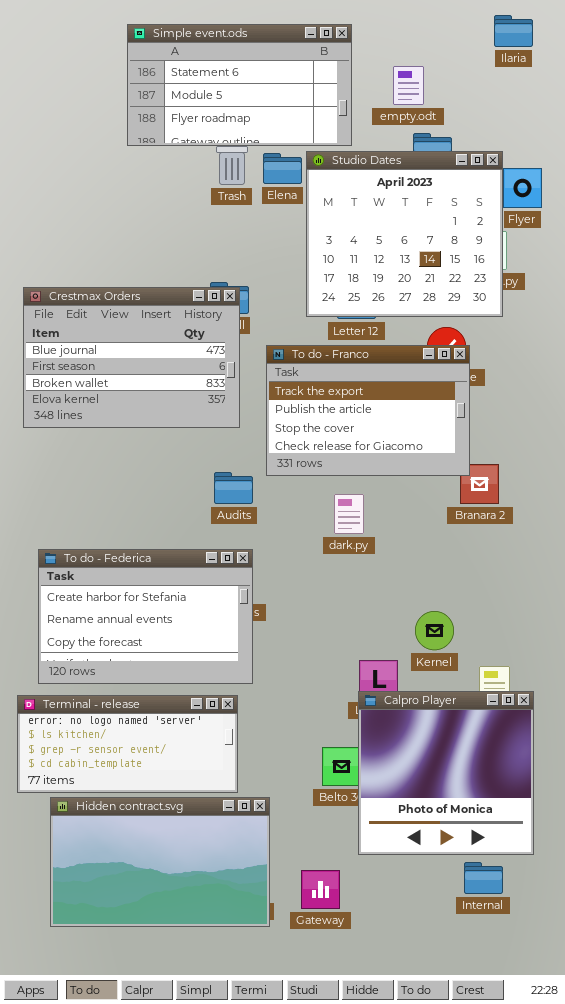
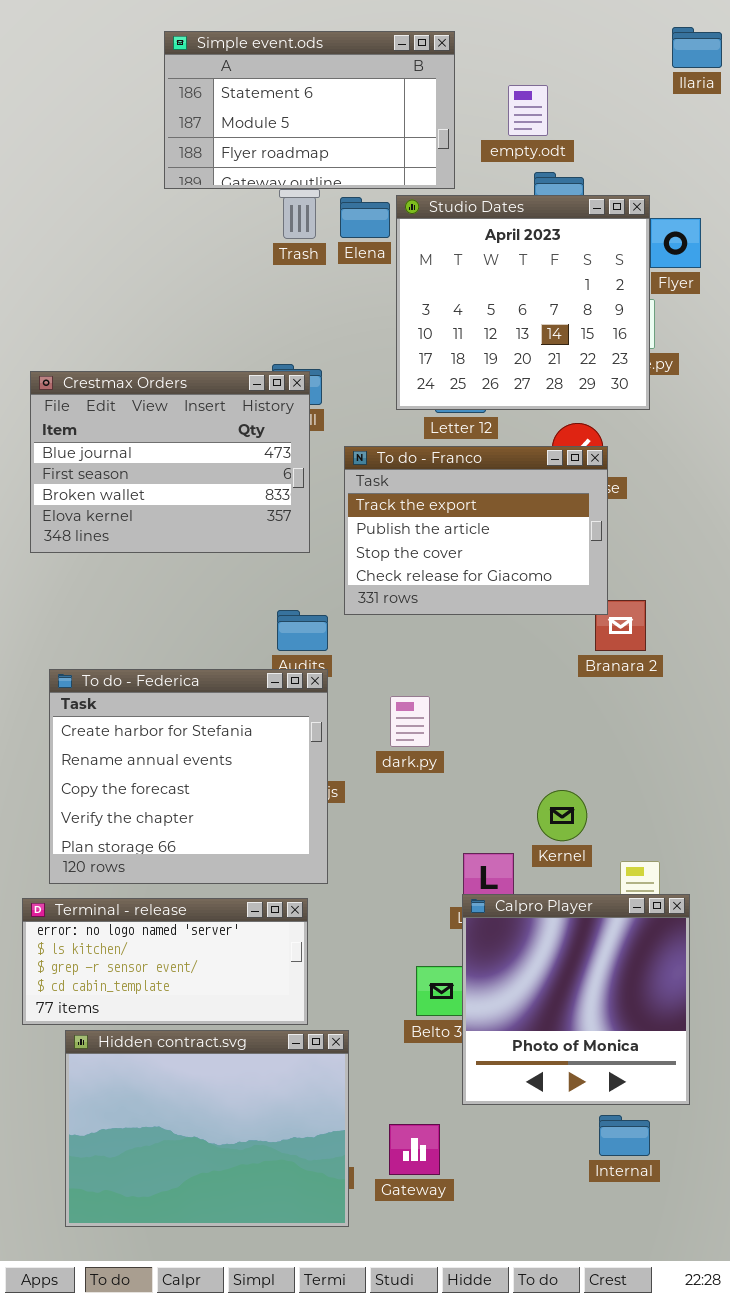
Ilaria: [494,15,533,47] -> [672,27,722,68], moved
dark.py: [334,494,364,534] -> [390,696,430,747], moved
To do - Federica: [38,549,253,684] -> [49,669,328,884], resized
Hidden contract.svg: [50,797,270,927] -> [65,1030,349,1227], resized

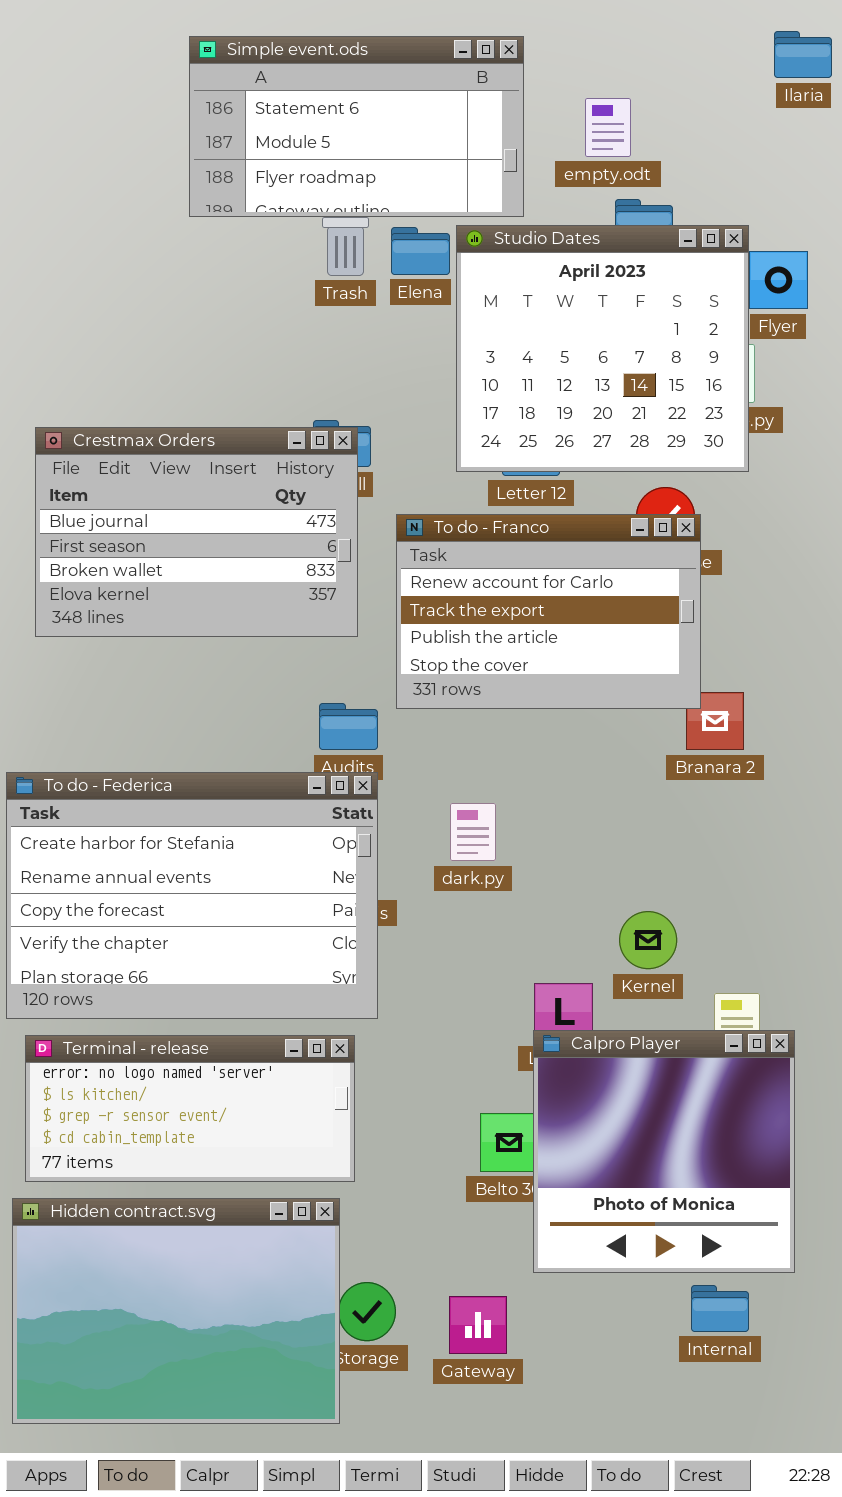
To do - Franco: [344,446,608,615] -> [396,514,701,709], scrolled up 1 row
To do - Federica: [49,669,328,884] -> [6,772,378,1019], resized
Hidden contract.svg: [65,1030,349,1227] -> [12,1198,340,1424], moved

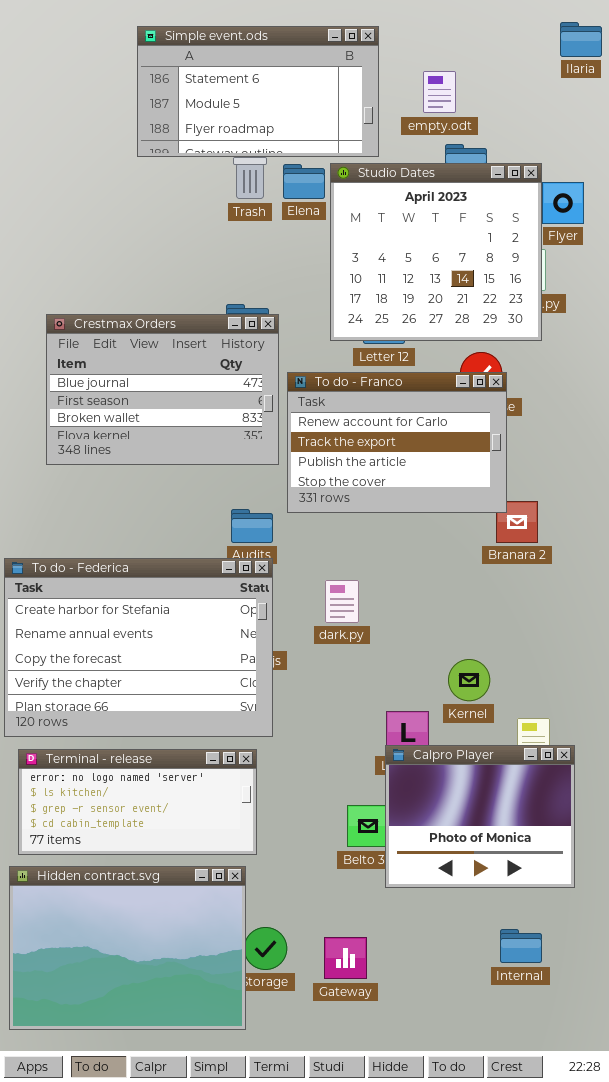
Crestmax Orders: [35,427,358,637] -> [46,314,279,465], moved
Calpro Player: [533,1030,795,1273] -> [385,745,575,888], resized

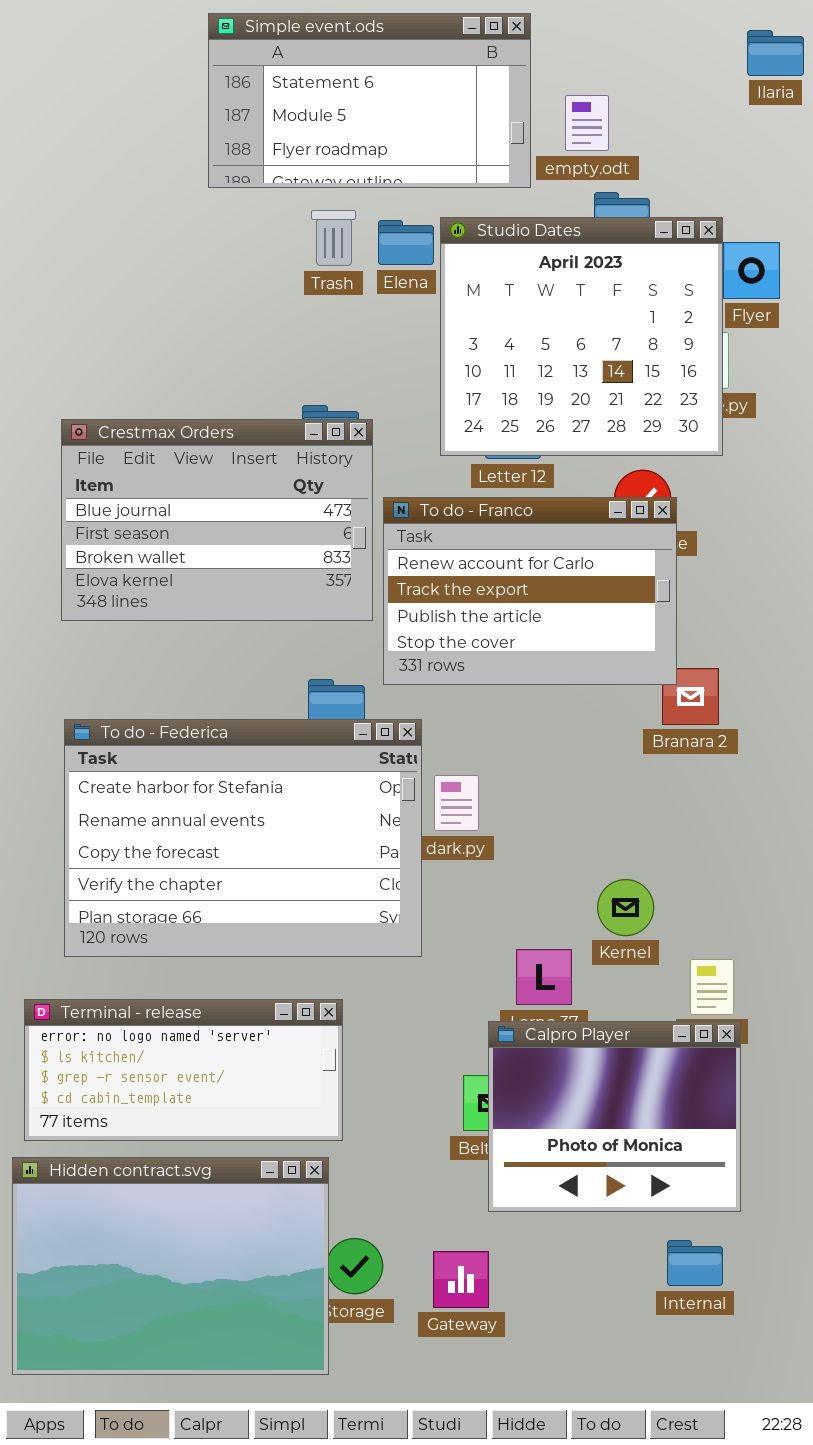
Simple event.ods: [137,26,379,157] -> [208,13,531,188], moved
To do - Federica: [4,558,273,737] -> [64,719,422,957], moved
Calpro Player: [385,745,575,888] -> [488,1021,741,1212], moved

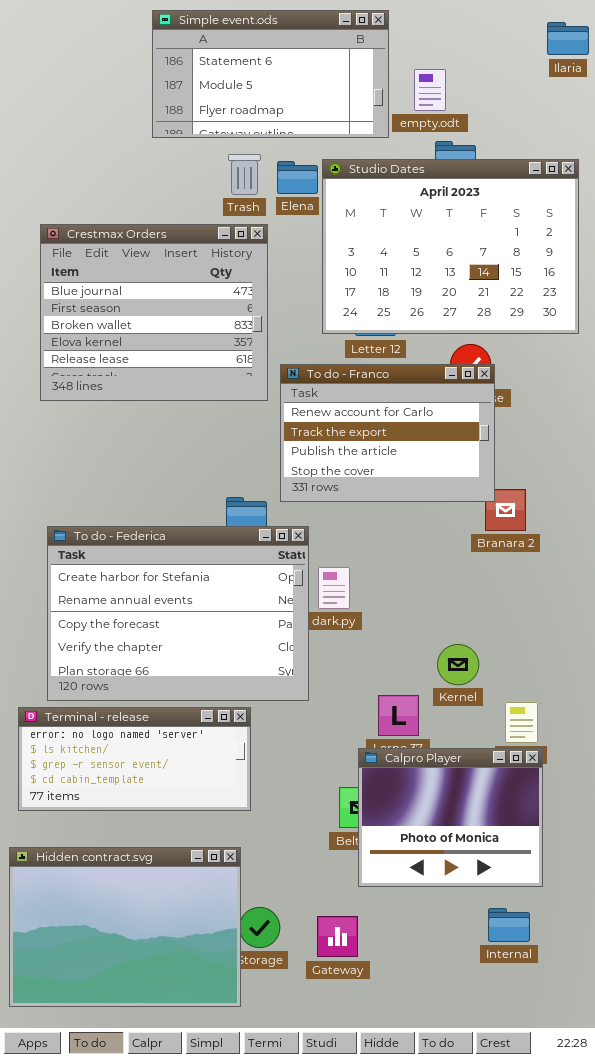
Studio Dates: [440,217,723,456] -> [322,159,579,334], resized
Crestmax Orders: [61,419,373,621] -> [40,224,268,401], moved, resized
Terminal - release: [24,999,343,1141] -> [18,707,251,811], moved

